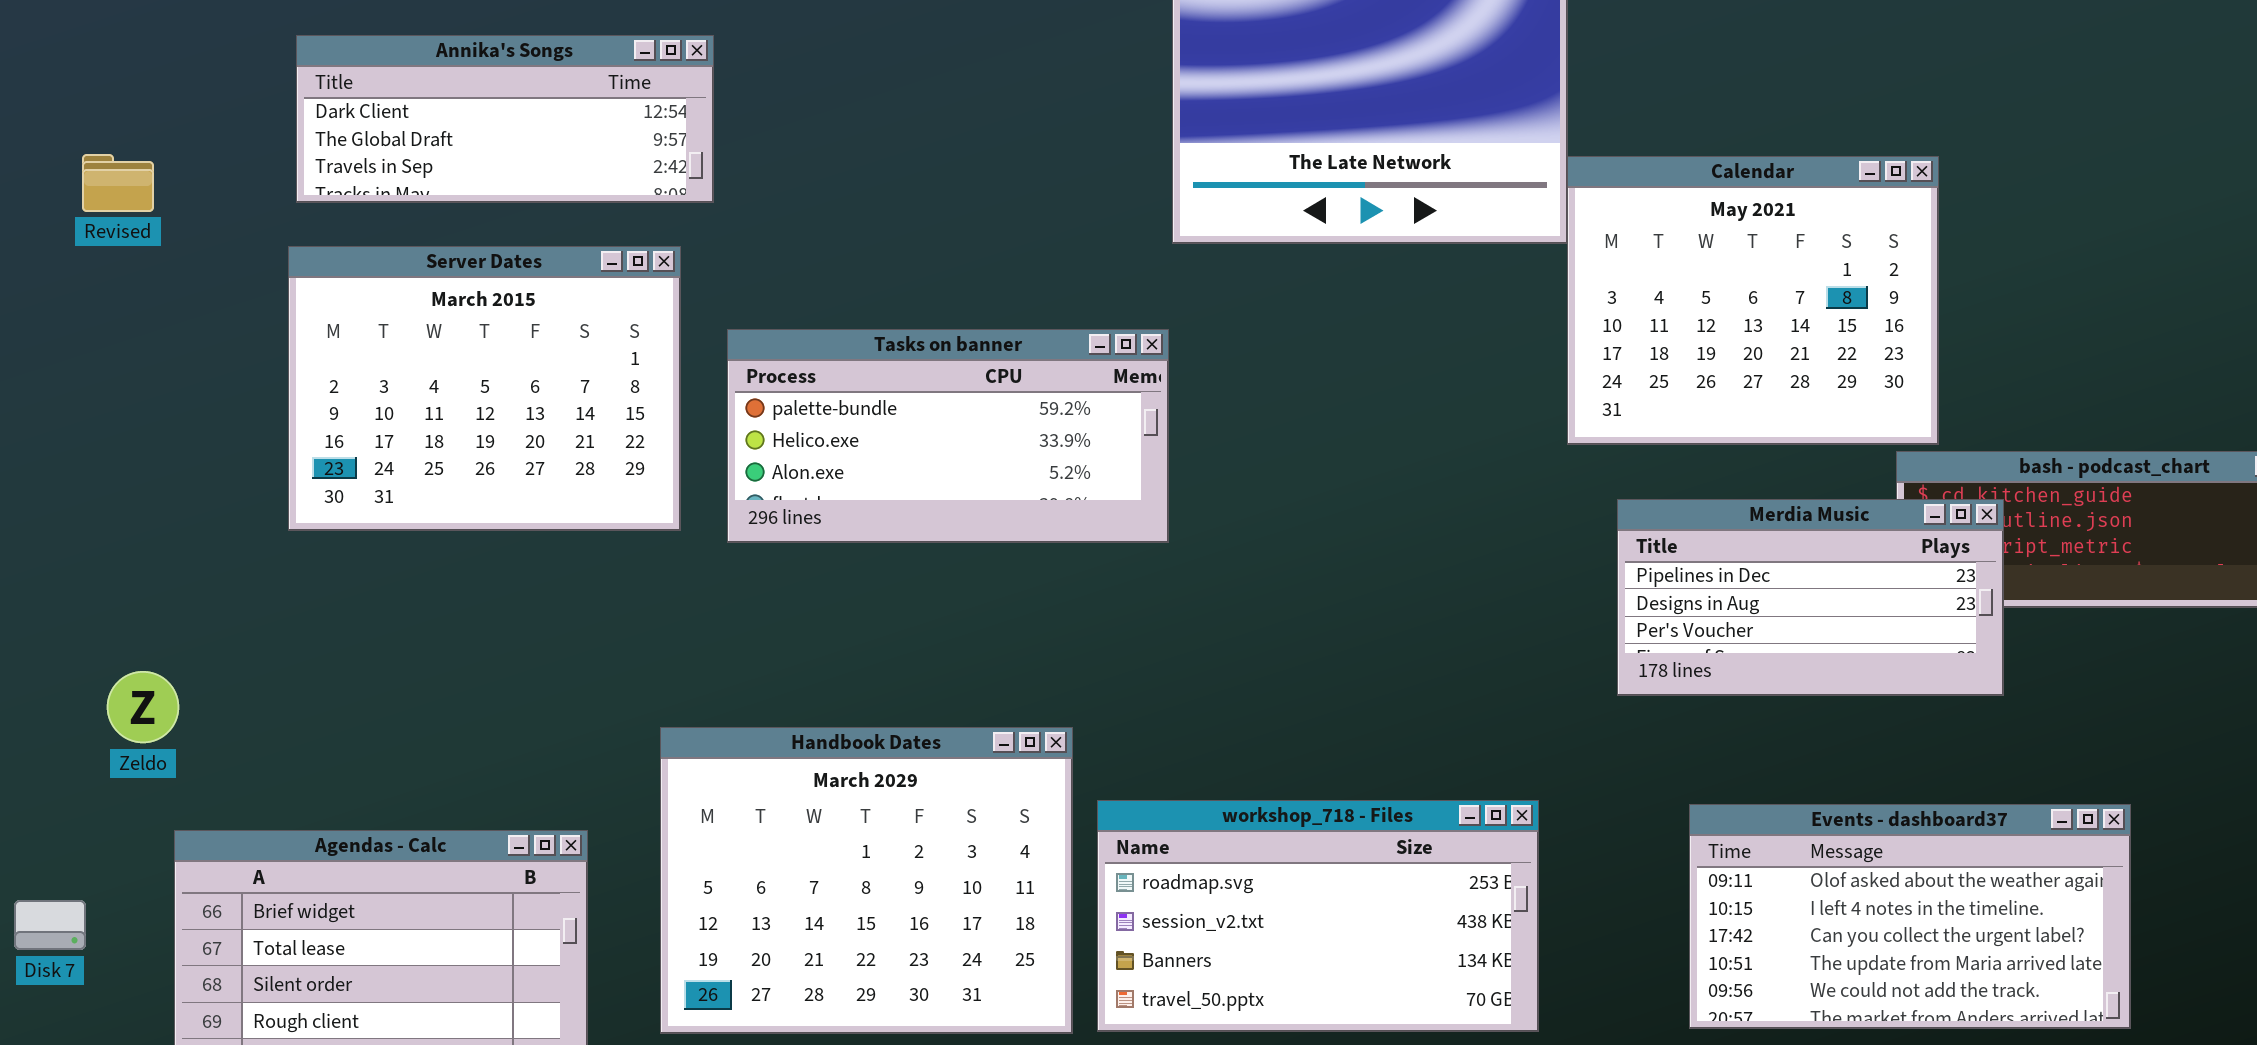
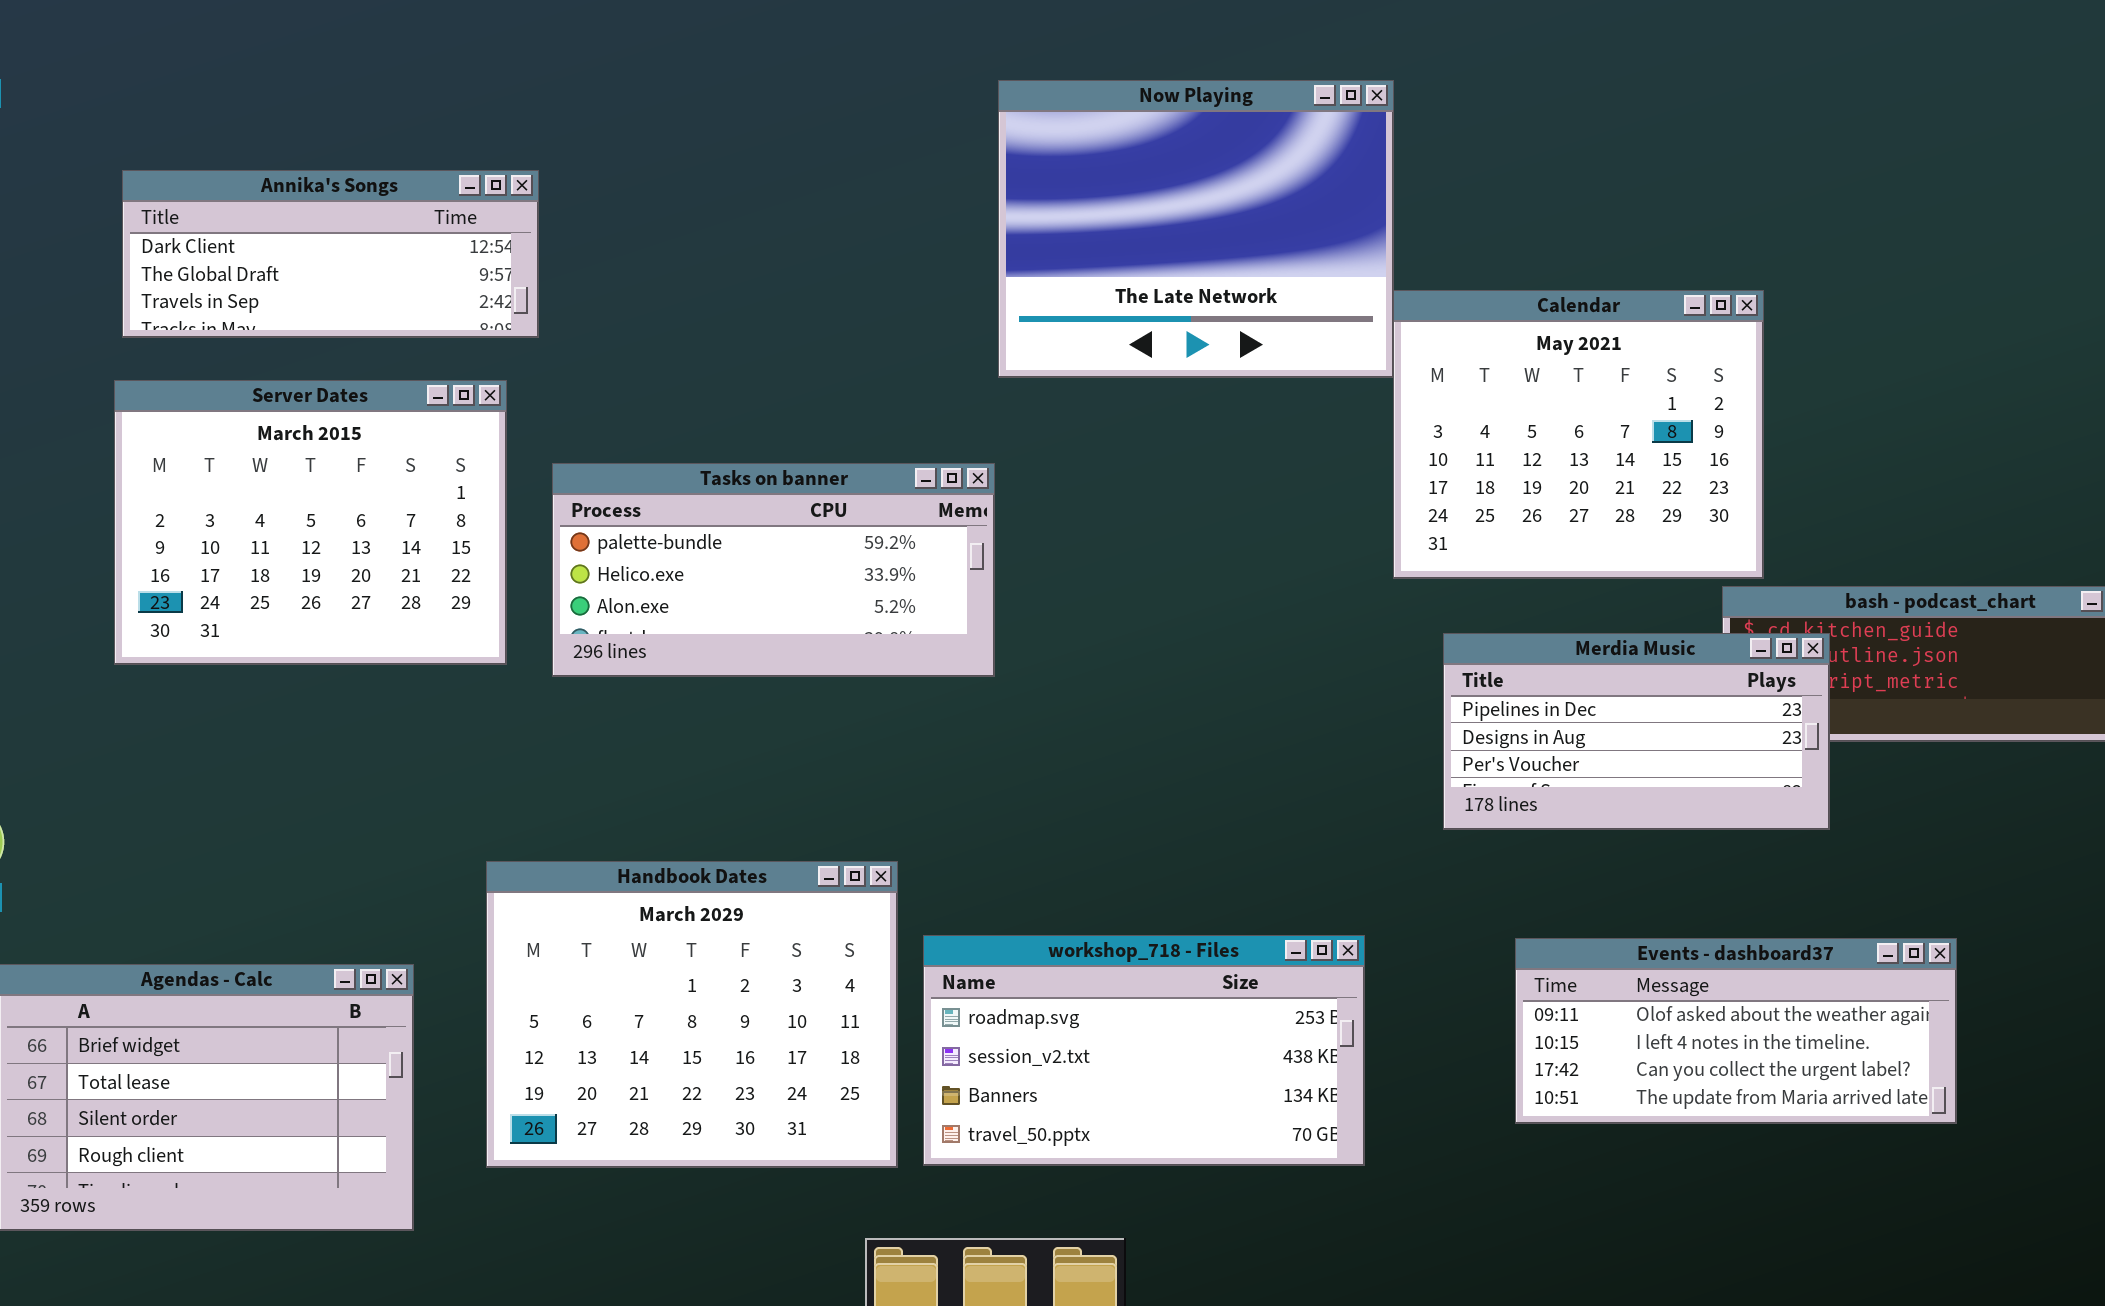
Events - dashboard37: [1689,804,2131,1029] -> [1515,938,1957,1124], resized

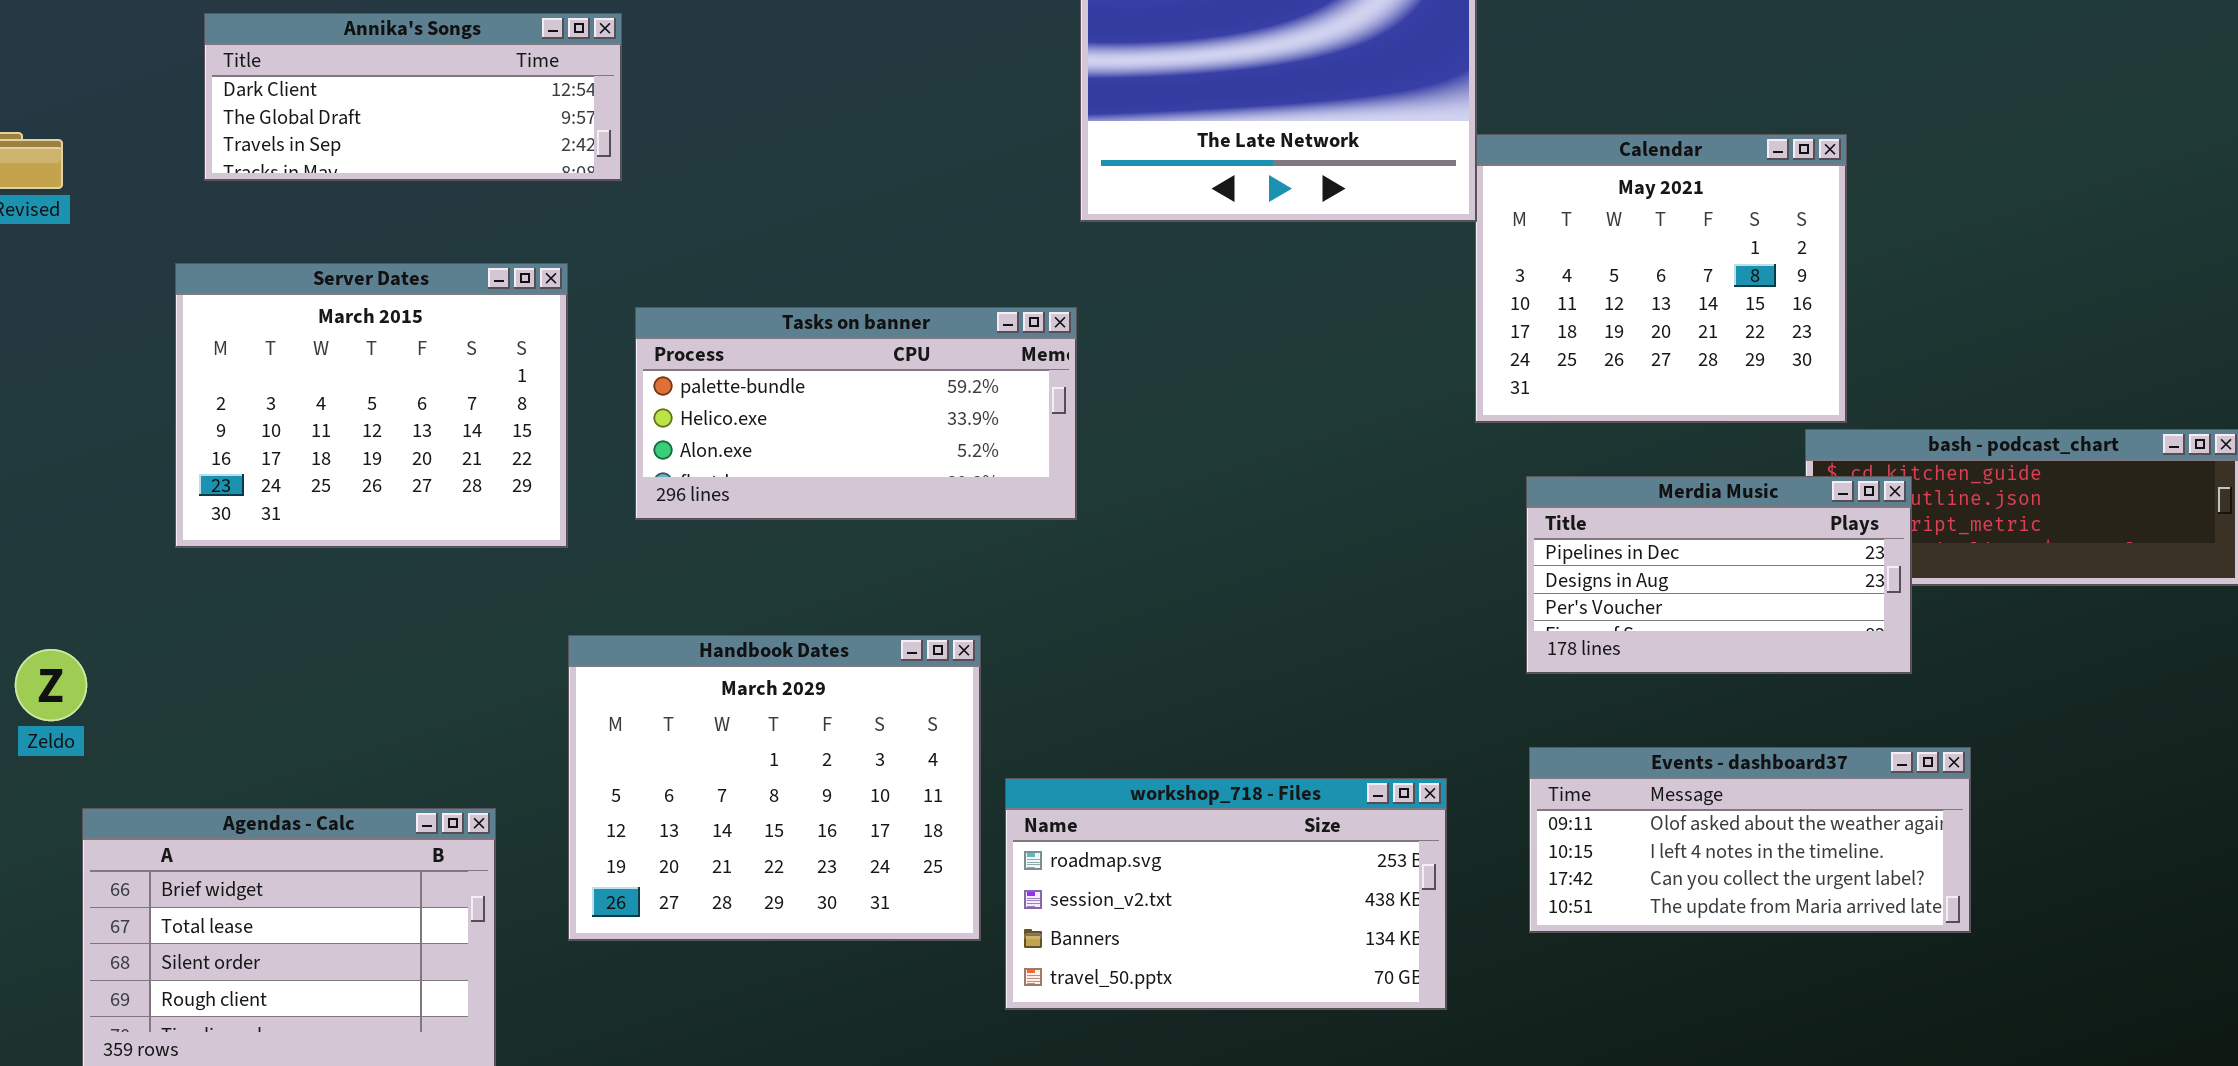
Server Dates: [114,380,507,665] -> [175,263,568,548], moved
Handbook Dates: [486,861,898,1168] -> [568,635,981,941], moved
Events - dashboard37: [1515,938,1957,1124] -> [1529,747,1971,933], moved

